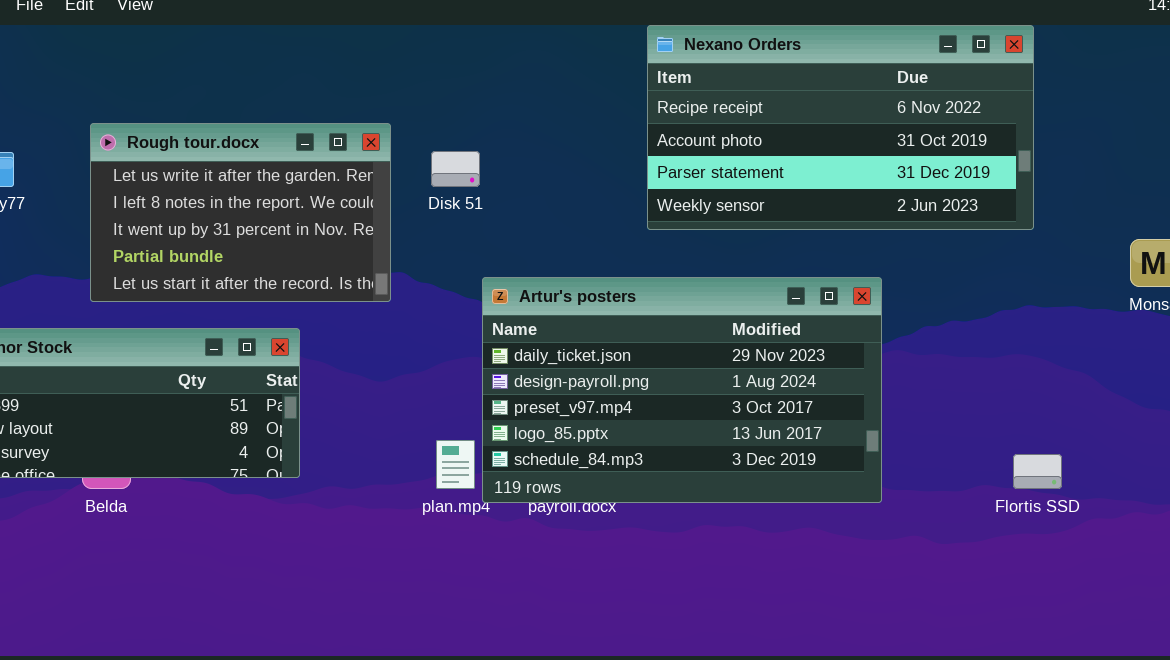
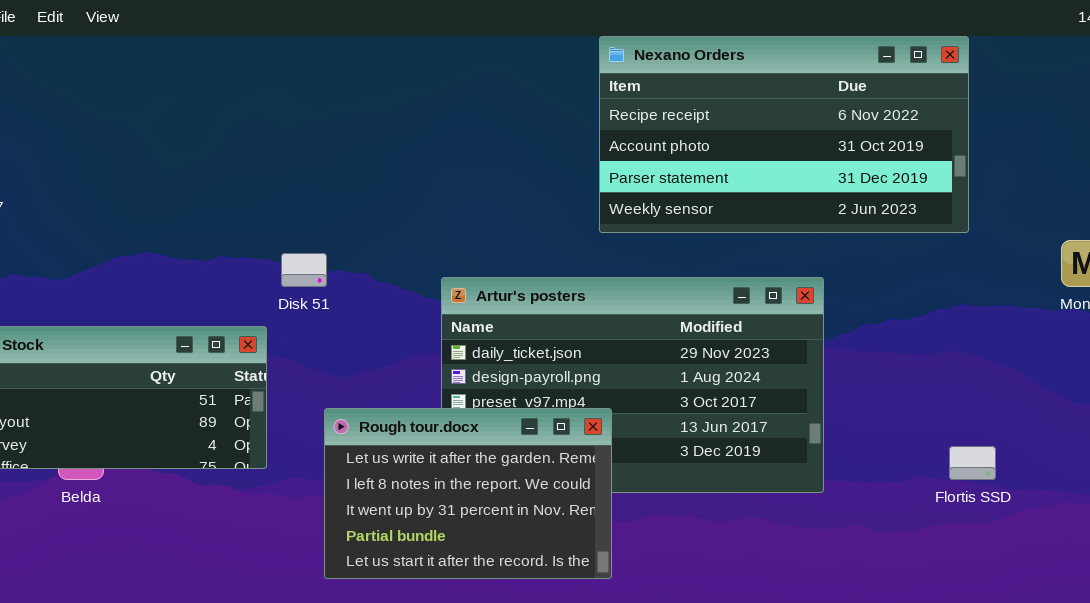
Rough tour.docx: [90,123,391,302] -> [324,408,612,579], moved
Disk 51: [431,151,480,187] -> [281,253,327,287], moved

